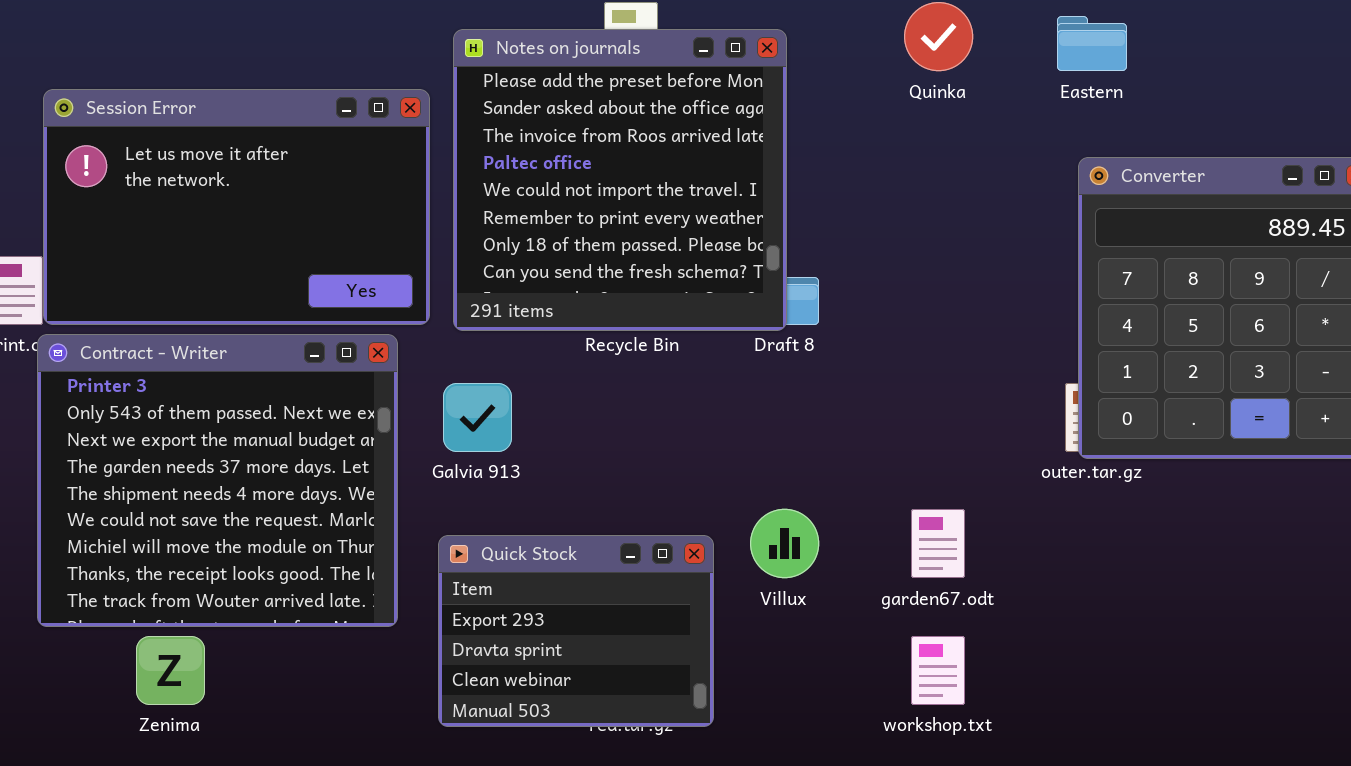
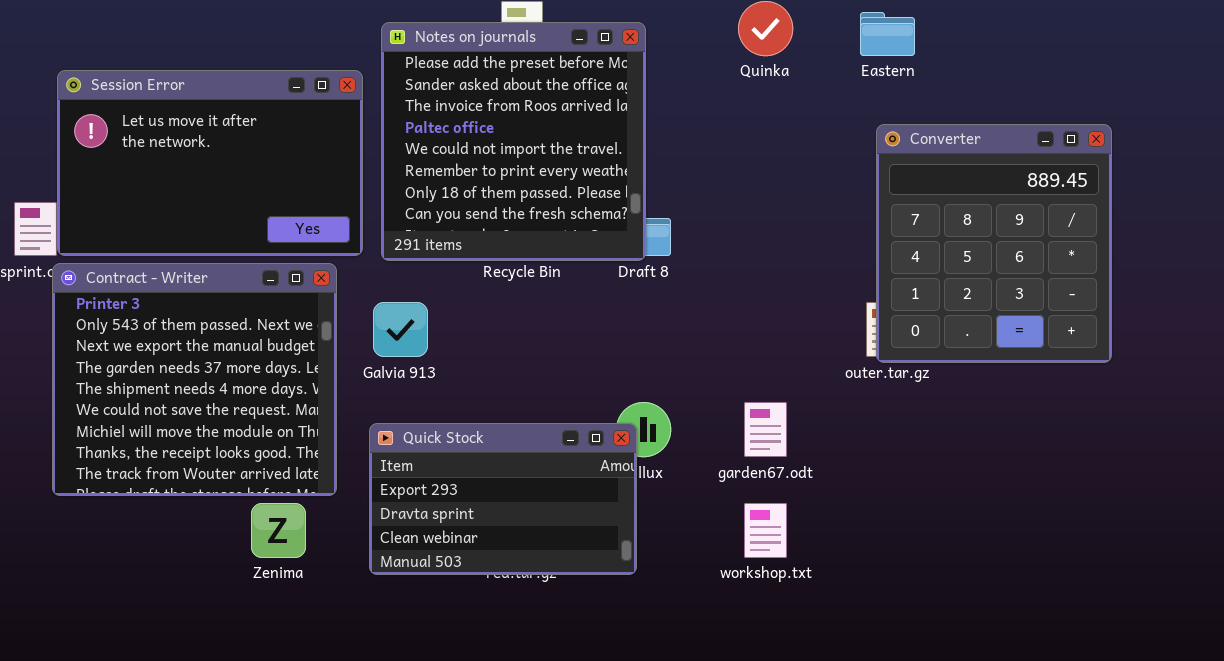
Quick Stock: [438,535,714,727] -> [369,423,637,575], resized
Zenima: [136,636,205,705] -> [251,503,306,558], moved

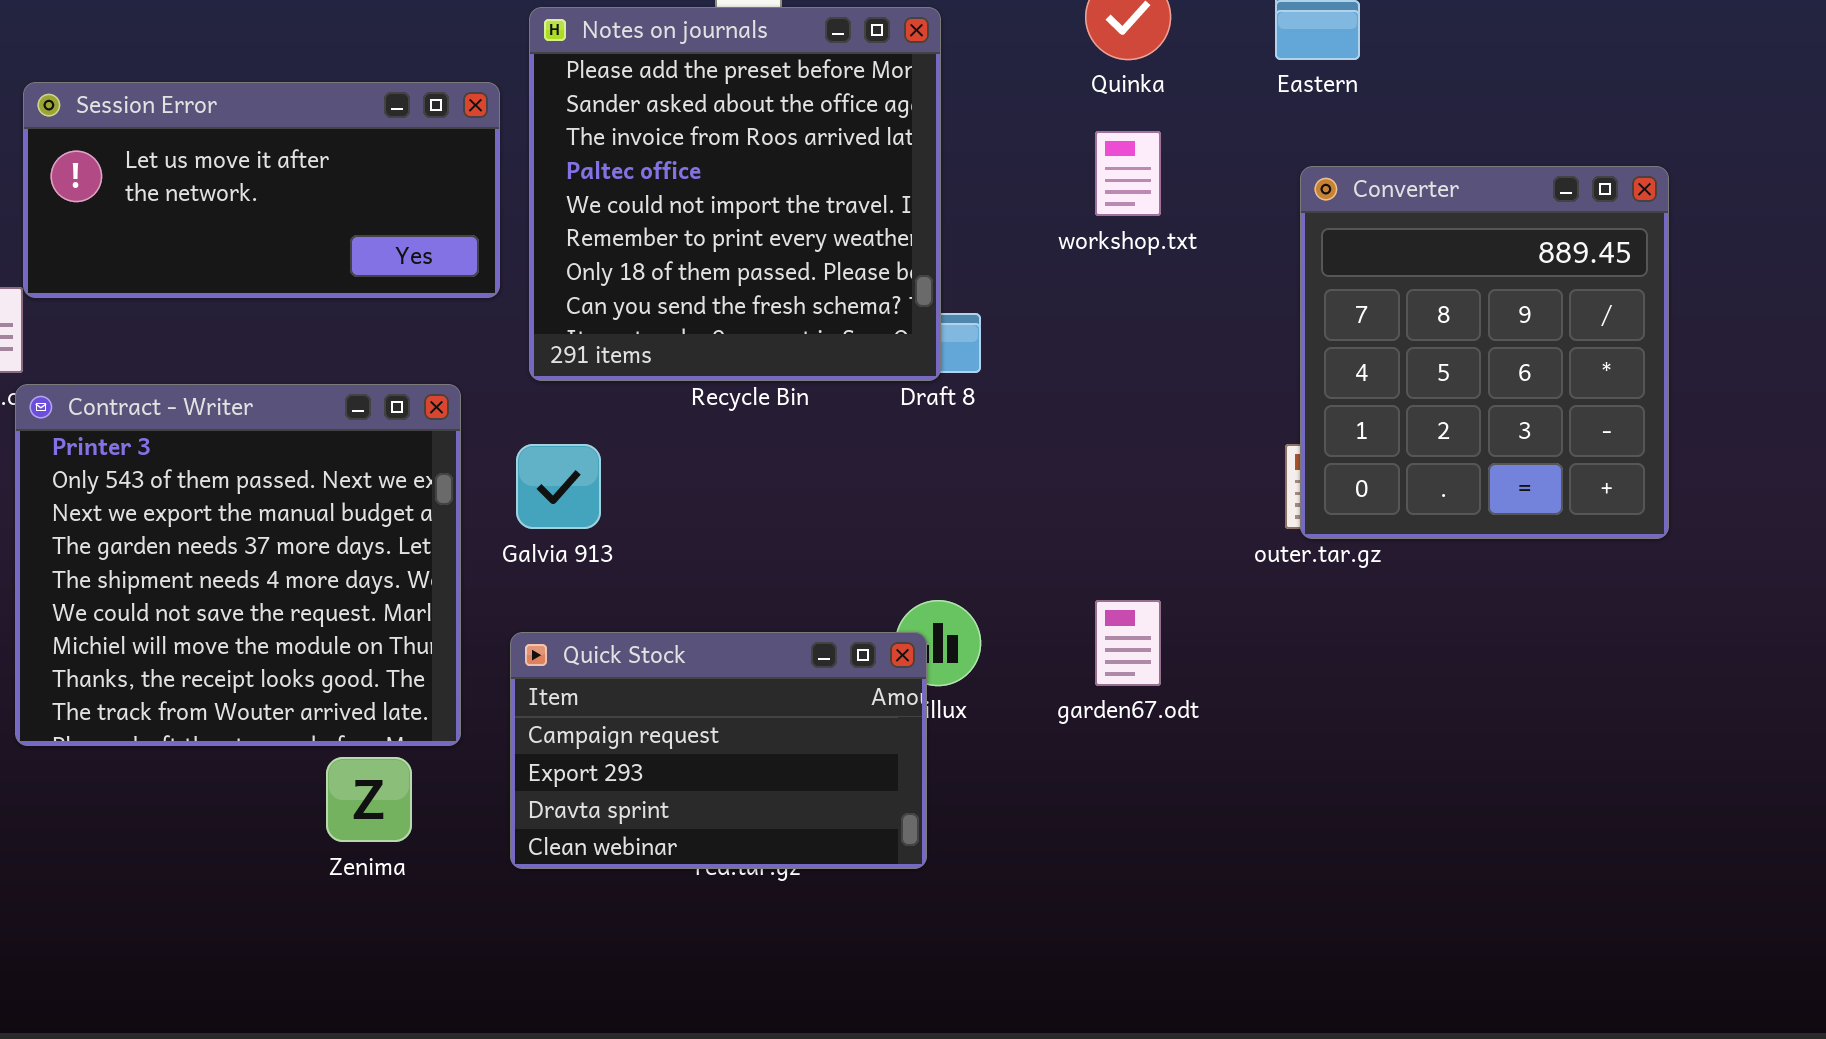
Session Error: [57,70,363,256] -> [23,82,500,298], resized
Quick Stock: [369,423,637,575] -> [510,632,927,869], scrolled up 1 row
workshop.txt: [744,503,787,558] -> [1095,131,1161,216], moved

